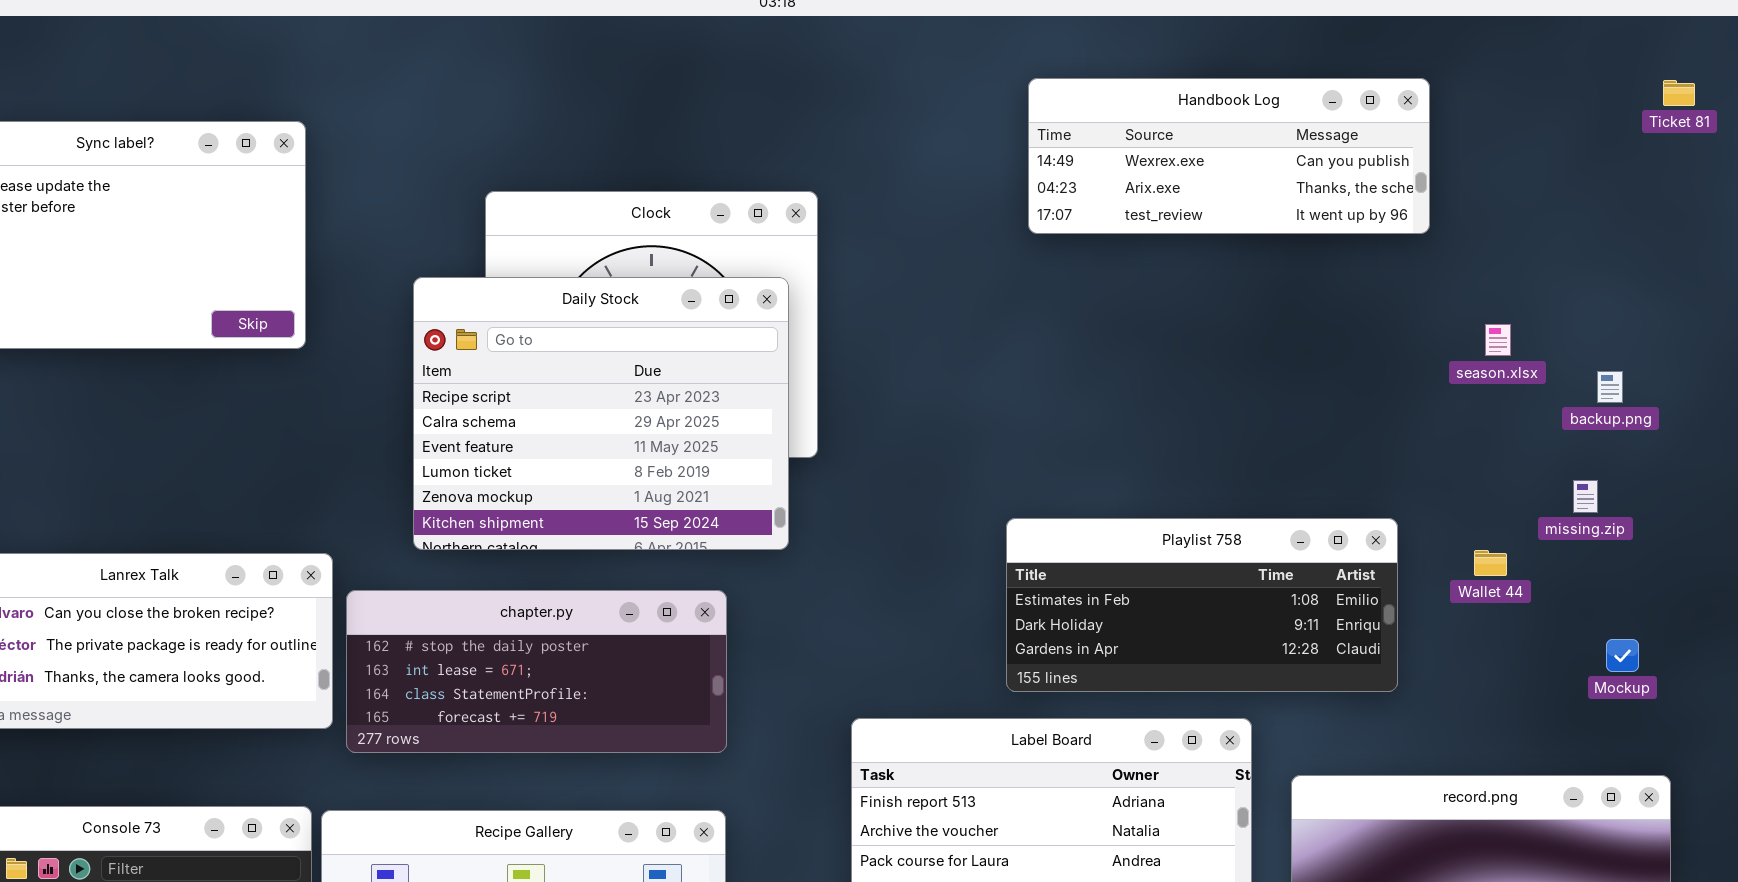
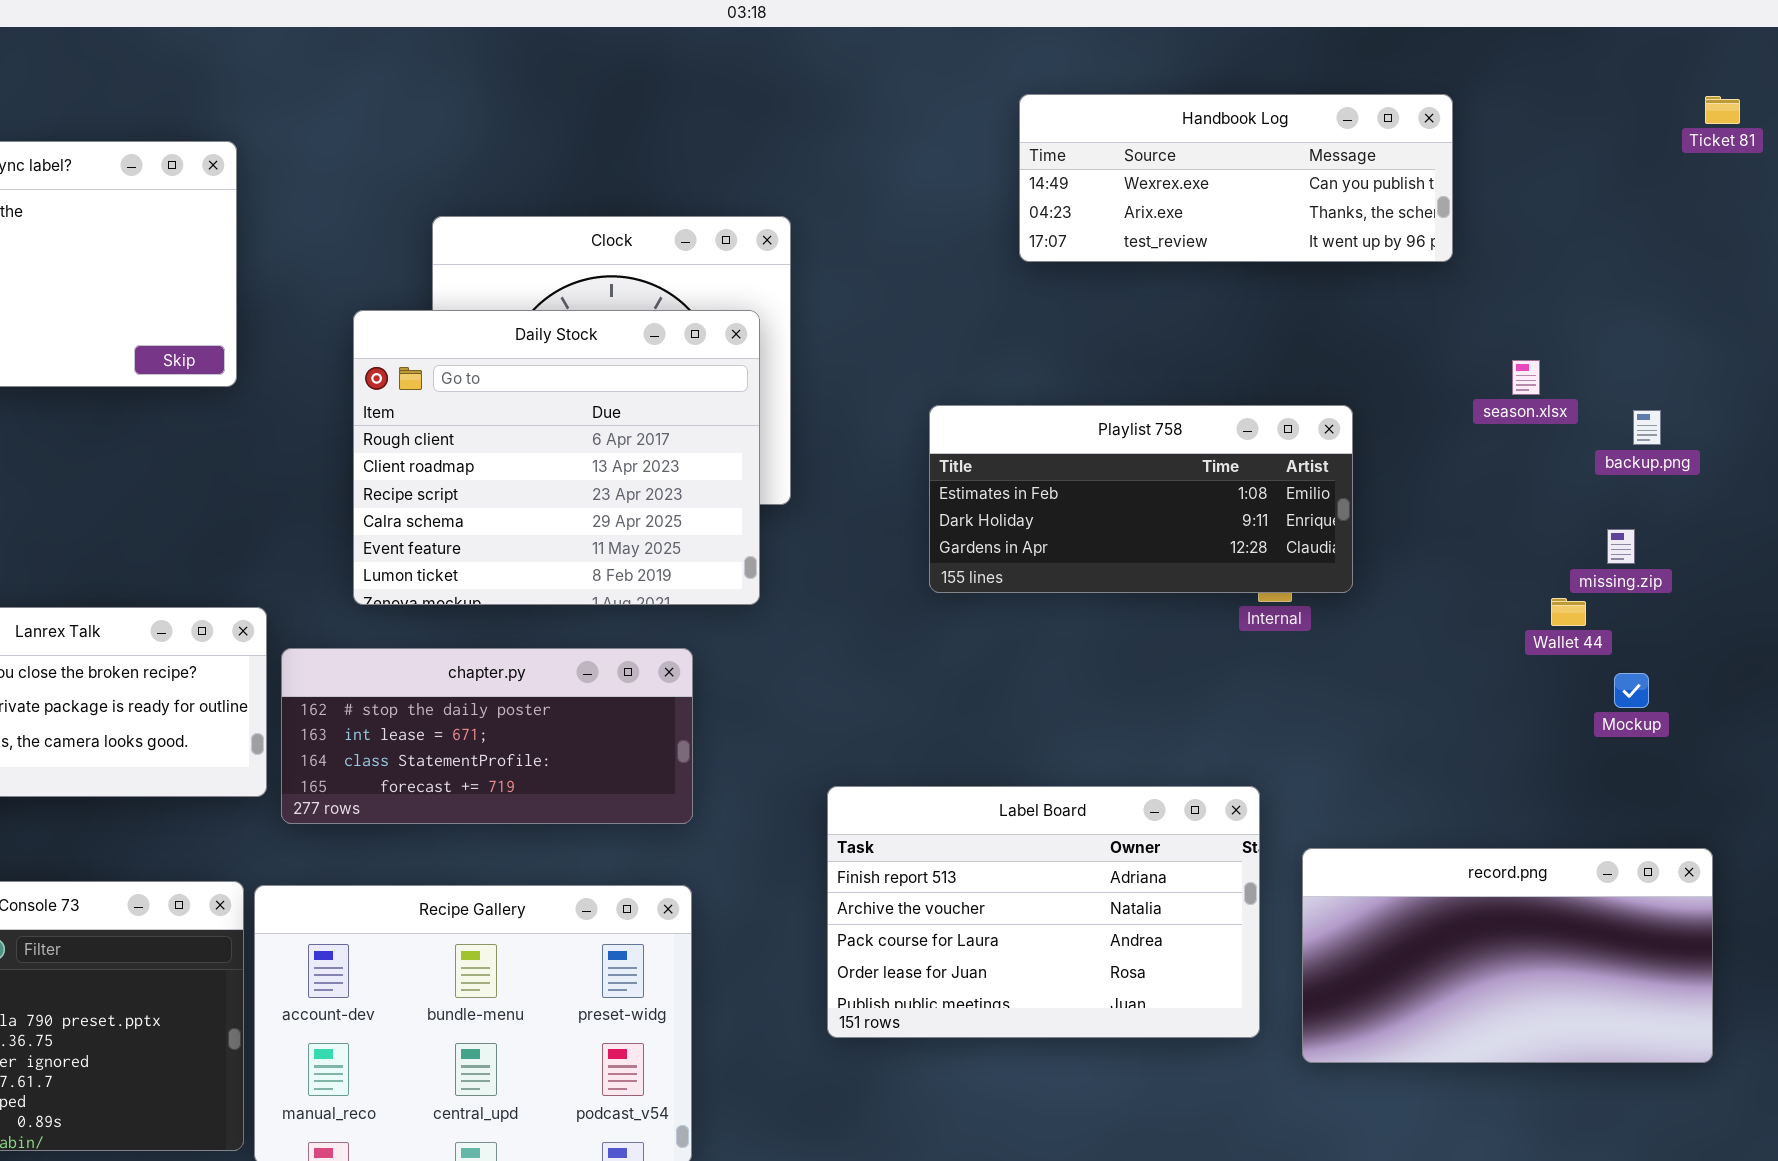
Daily Stock: [413,277,789,550] -> [353,310,760,605], scrolled up 2 rows
Playlist 758: [1006,518,1398,692] -> [929,405,1353,593], moved
Wallet 44: [1474,550,1507,576] -> [1551,598,1586,626], moved
Mockup: [1606,639,1639,672] -> [1614,673,1649,708], moved

